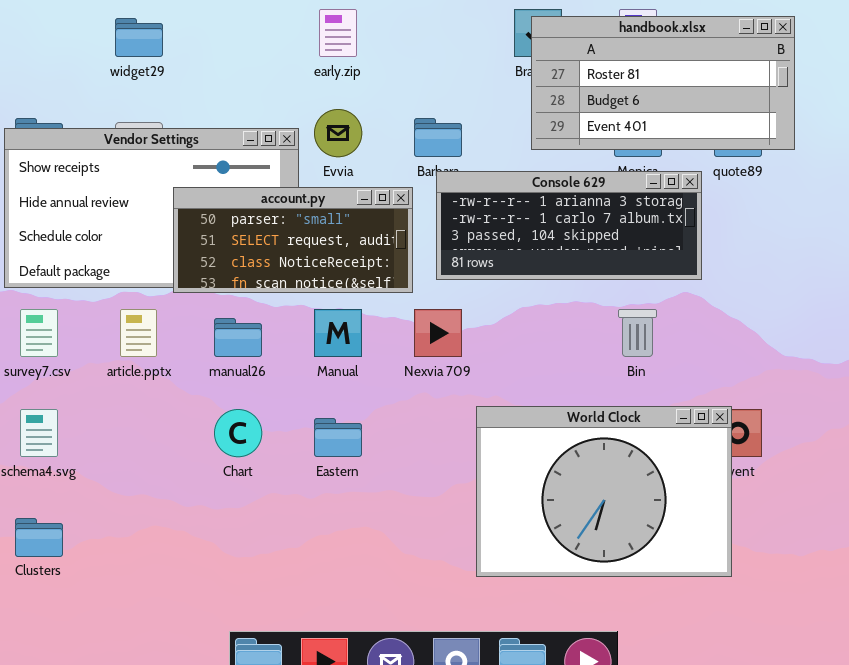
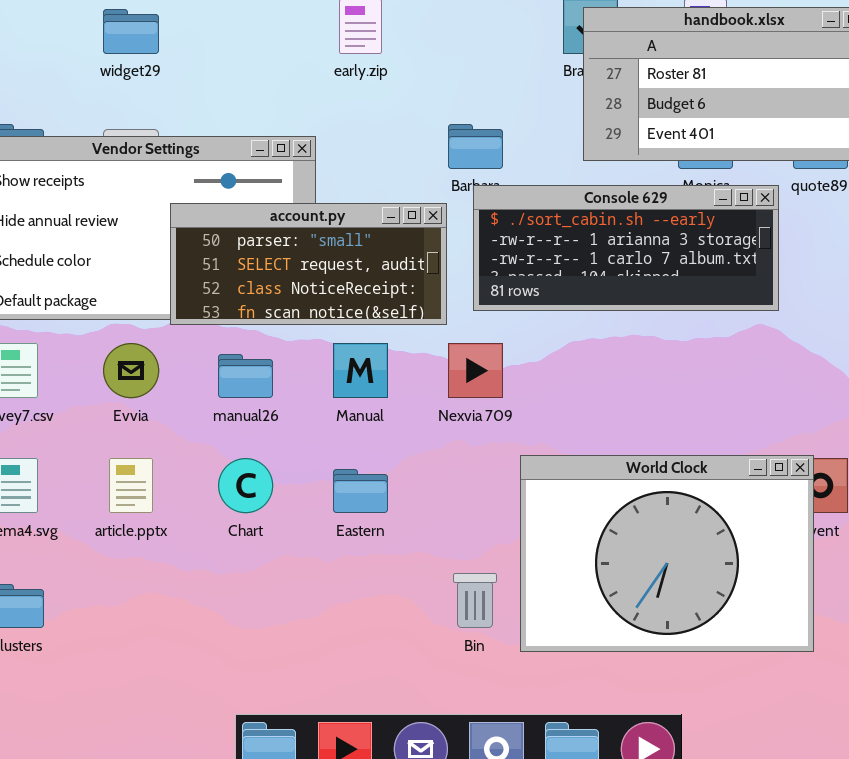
Evvia: [314,109,362,157] -> [103,343,159,398], moved
Console 629: [436,171,702,280] -> [473,185,779,311], scrolled up 1 row
article.pptx: [120,309,157,357] -> [109,458,153,513], moved
Bin: [618,309,657,357] -> [453,573,497,628], moved

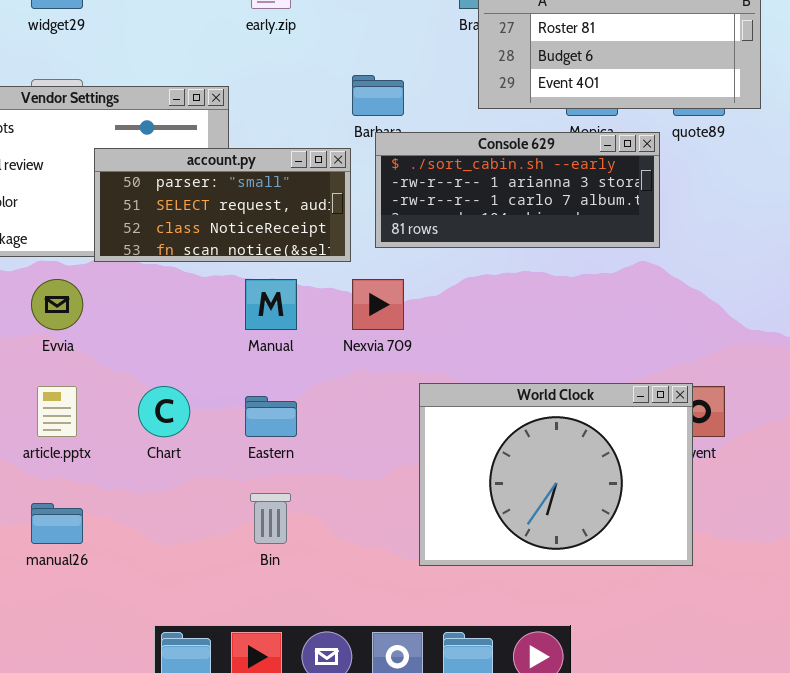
manual26: [218,354,273,398] -> [31,503,83,544], moved
Bin: [453,573,497,628] -> [250,493,291,544], moved

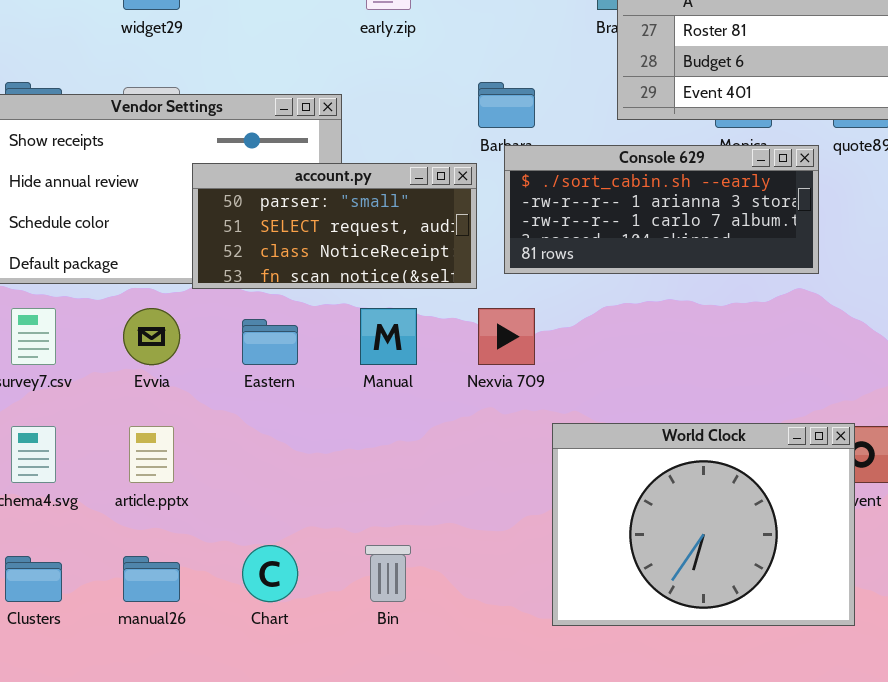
Chart: [138,386,190,437] -> [242,545,298,602], moved
Eastern: [245,396,297,437] -> [242,319,298,365], moved

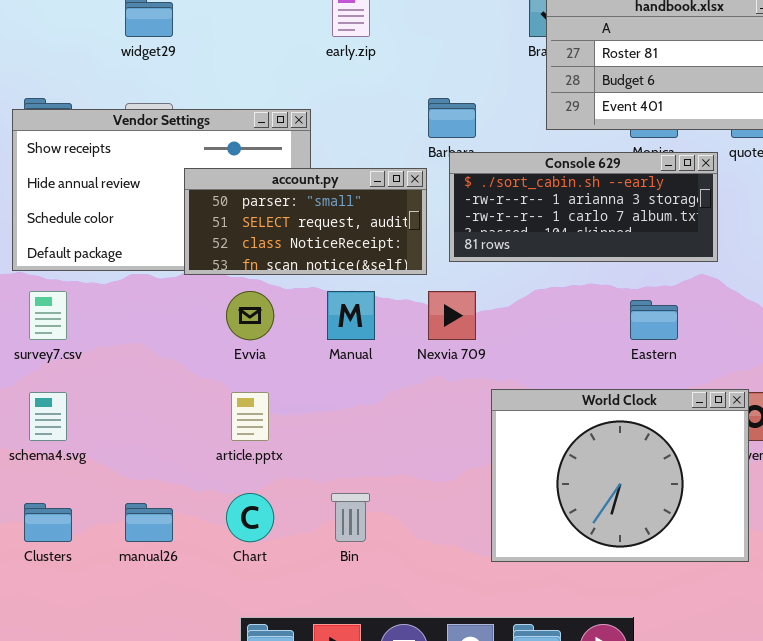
Evvia: [123,308,180,365] -> [226,291,274,340], moved
Eastern: [242,319,298,365] -> [630,300,678,340], moved
article.pptx: [129,426,174,483] -> [231,392,269,441], moved

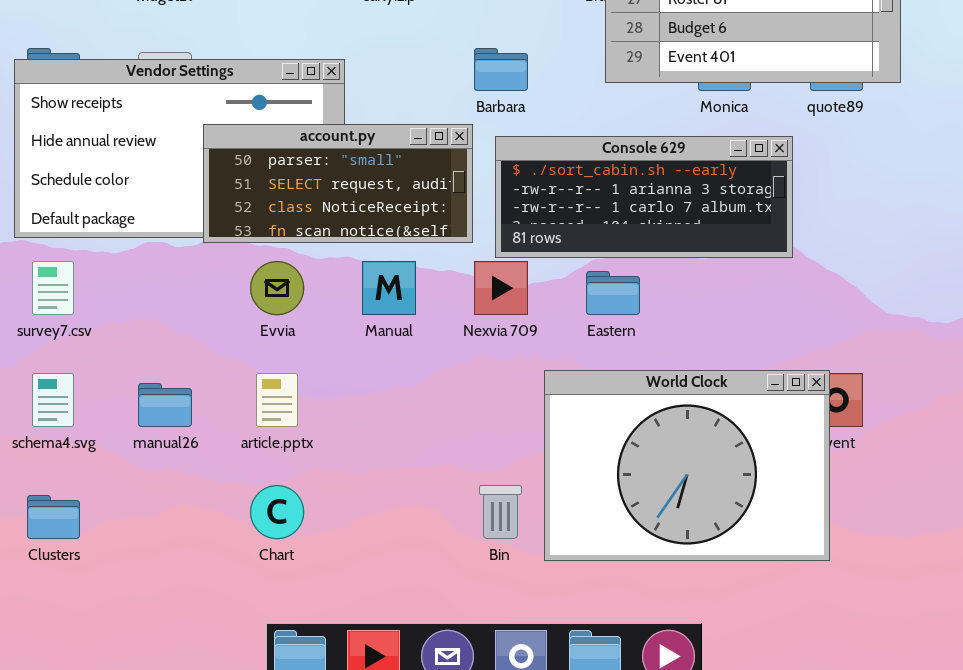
Console 629: [449,152,718,262] -> [495,136,793,258], moved
Eastern: [630,300,678,340] -> [586,271,640,315], moved
Bin: [331,493,370,542] -> [479,485,522,539], moved
manual26: [125,503,173,542] -> [138,383,192,427], moved

